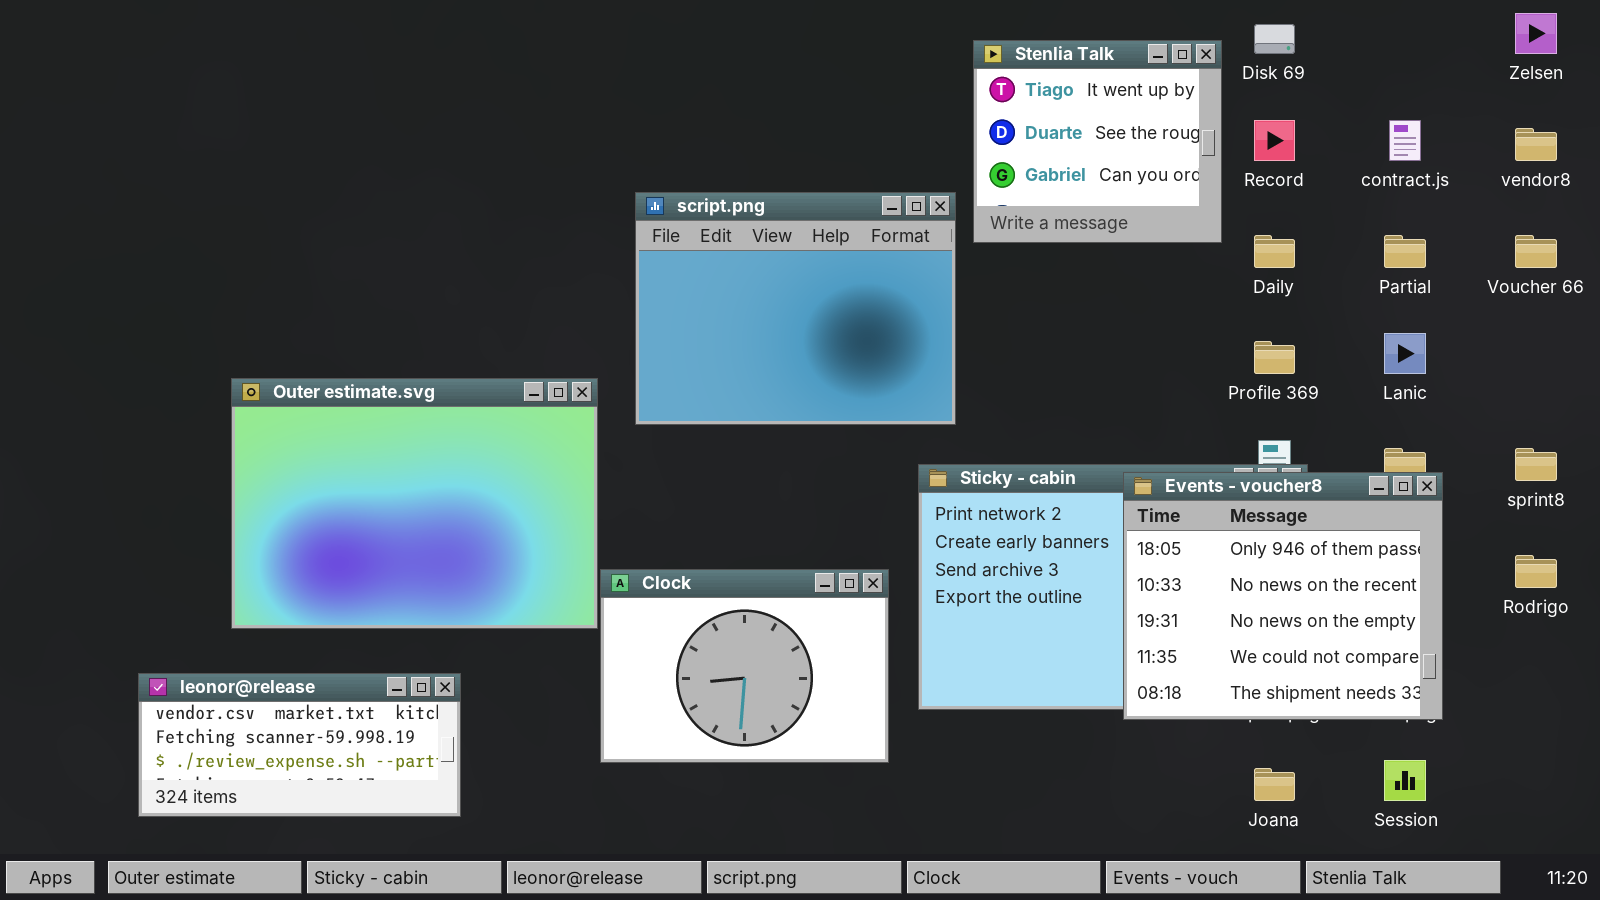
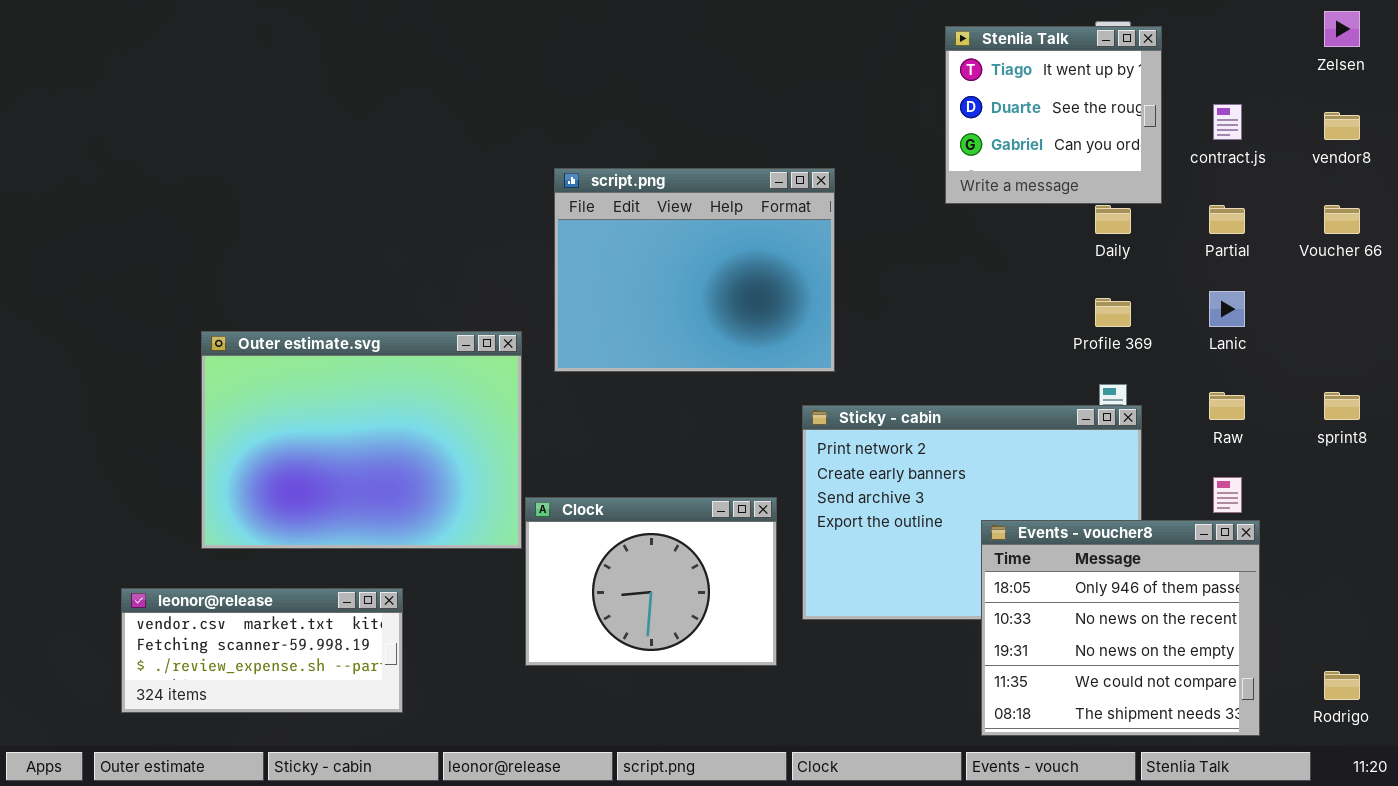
Stenlia Talk: [973,40,1222,243] -> [945,26,1162,204], moved
Events - voucher8: [1123,472,1443,720] -> [981,520,1260,736], moved
Rodrigo: [1515,555,1557,588] -> [1324,671,1360,700], moved

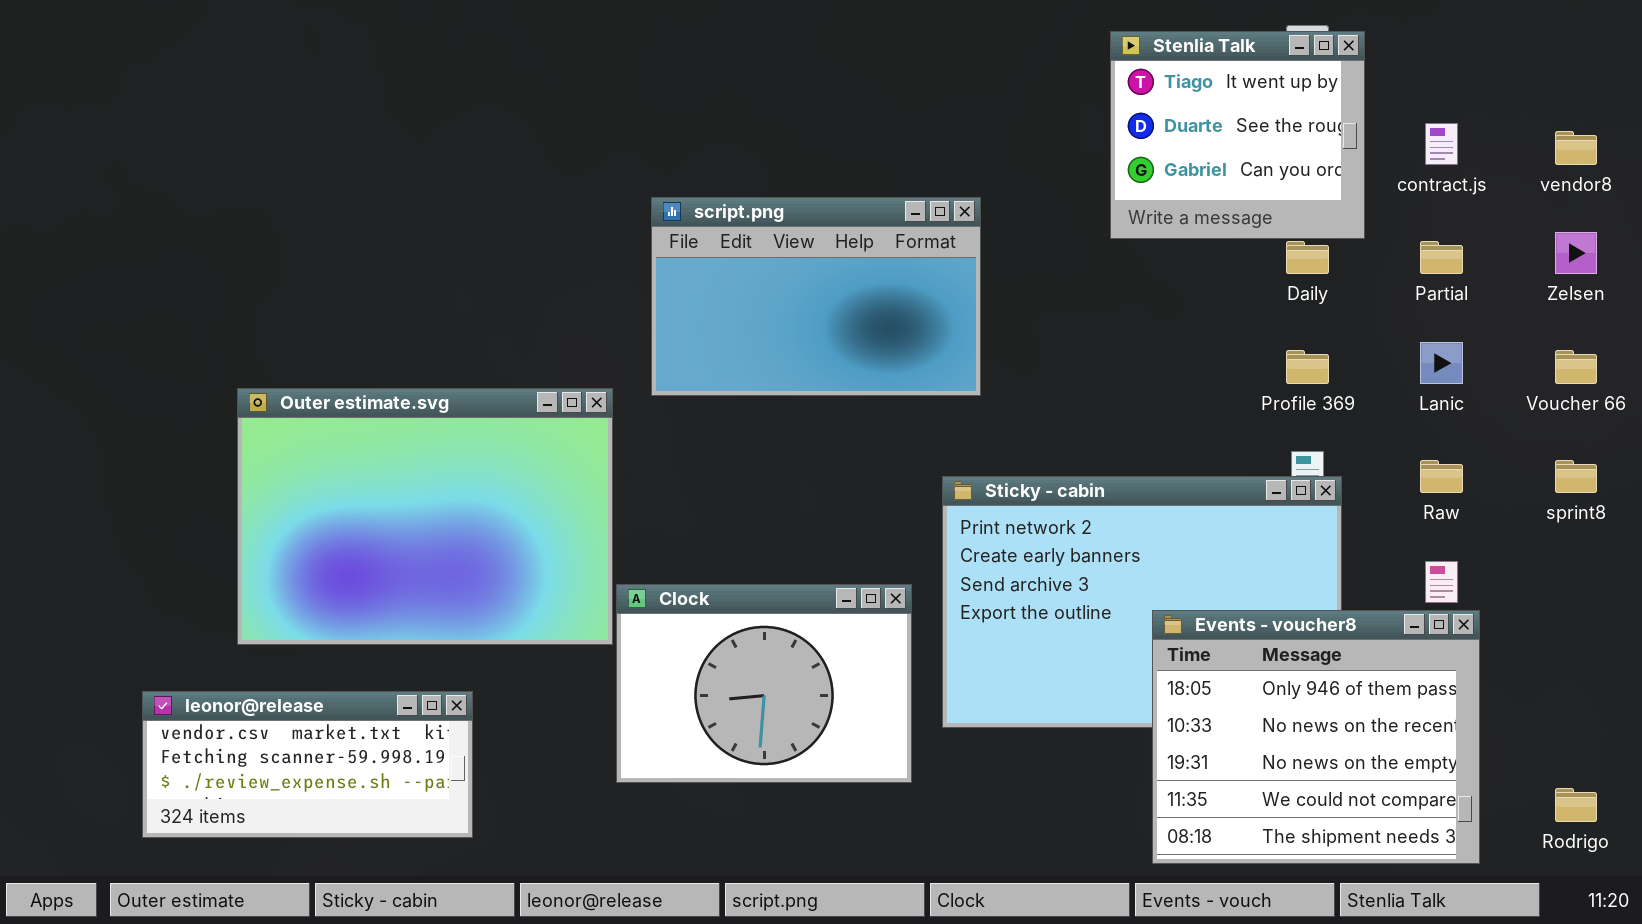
Zelsen: [1324,11,1360,47] -> [1555,232,1597,274], moved
script.png: [554,168,835,372] -> [651,197,981,396], resized
Voucher 66: [1324,205,1360,234] -> [1555,350,1597,384], moved

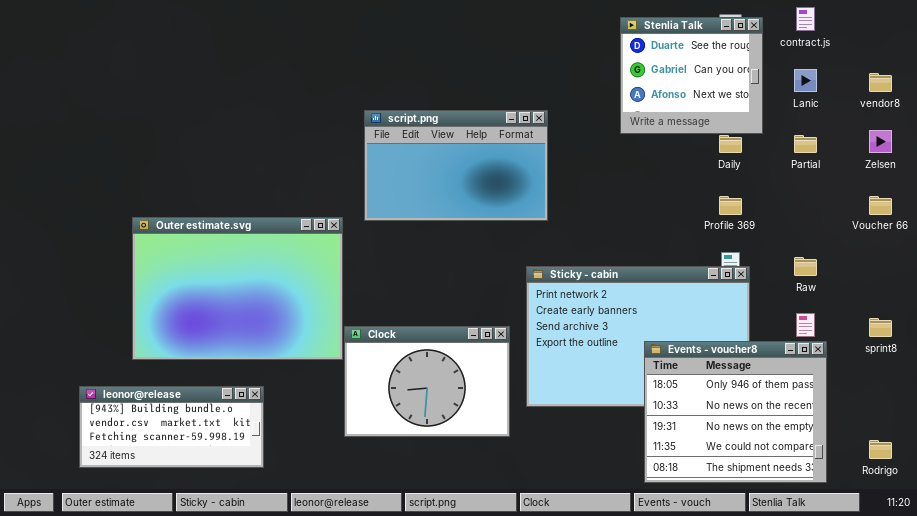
Stenlia Talk: [1110,31,1365,239] -> [620,17,763,134], scrolled down 1 row
contract.js: [1425,123,1458,165] -> [796,7,815,31], moved
Lanic: [1420,342,1463,384] -> [794,69,817,92], moved
sprint8: [1555,460,1597,493] -> [869,318,892,337], moved
leonor@release: [142,691,473,838] -> [79,386,264,468], scrolled up 1 row

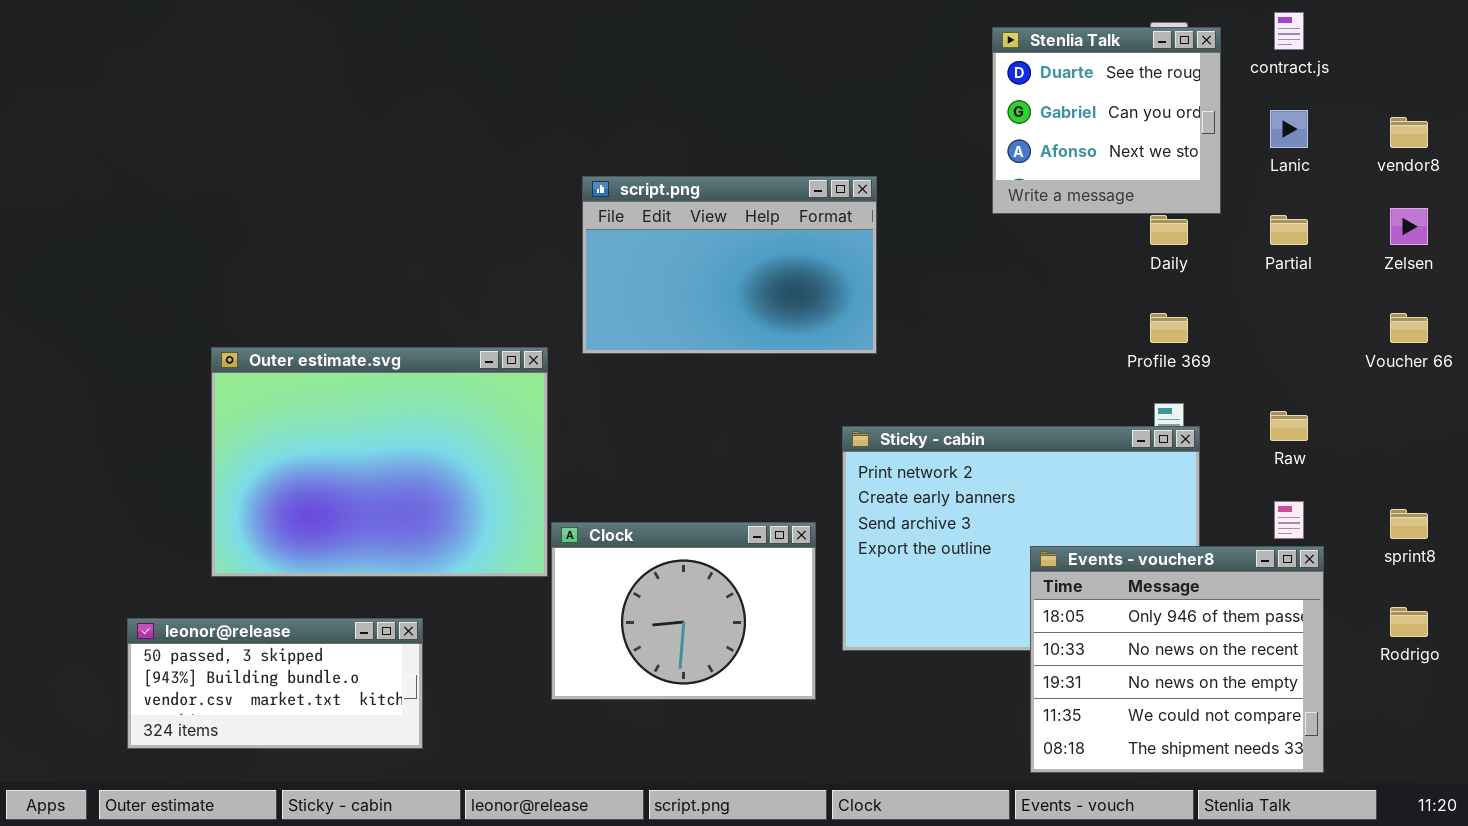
leonor@release: [79,386,264,468] -> [127,618,423,749], scrolled up 1 row
Rodrigo: [869,440,892,459] -> [1390,607,1428,637], moved

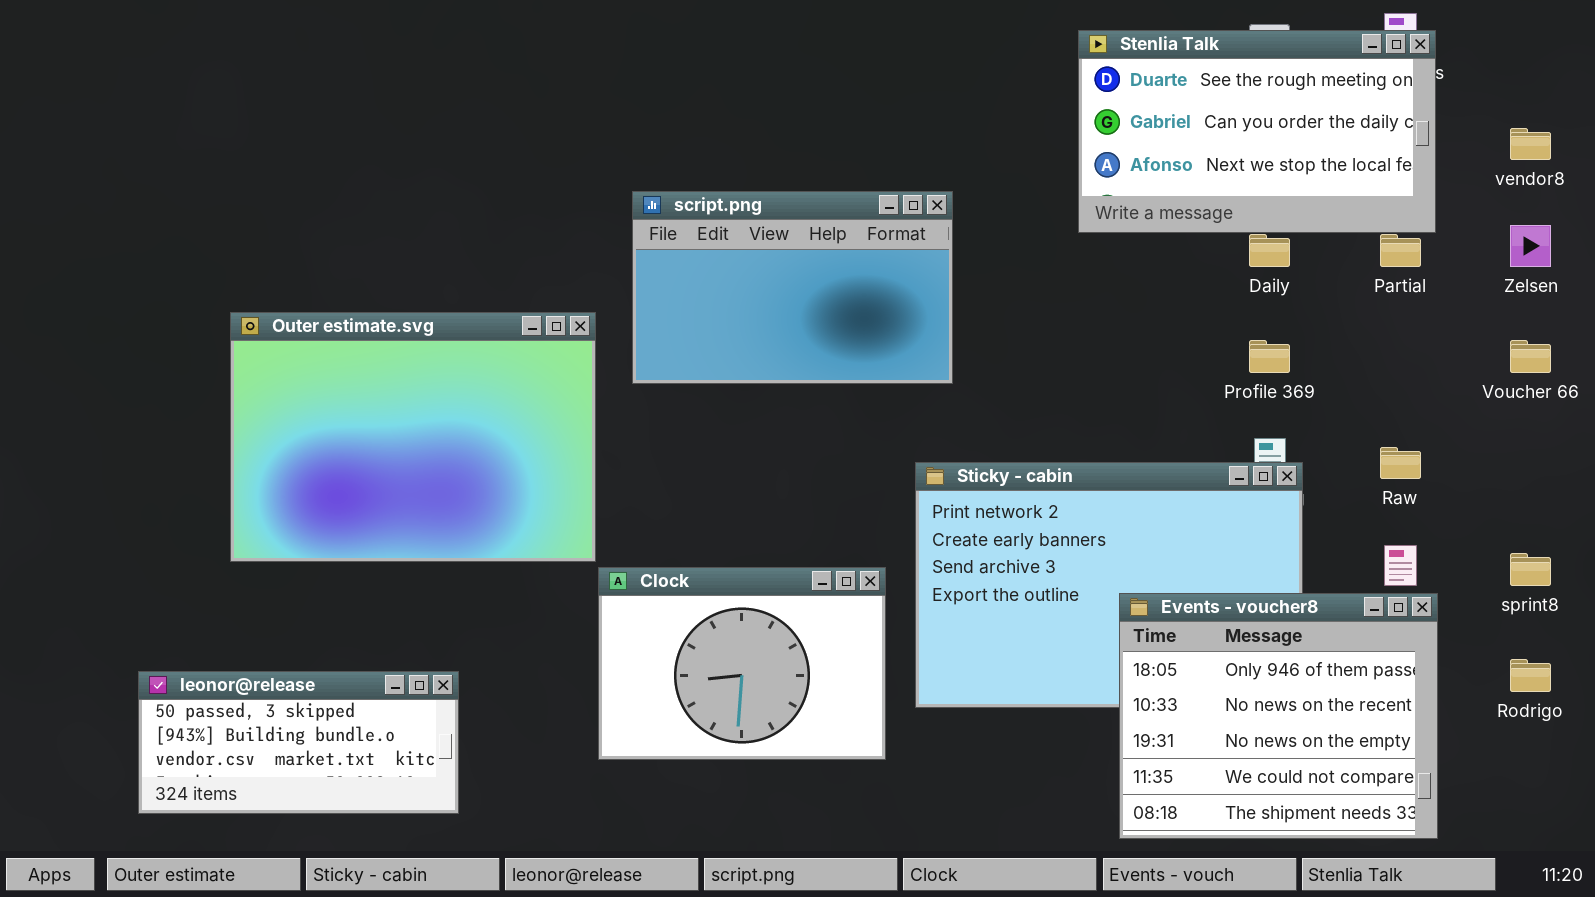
Stenlia Talk: [992,27,1221,214] -> [1078,30,1436,233], resized
Outer estimate.svg: [211,347,548,577] -> [230,312,596,562], moved

